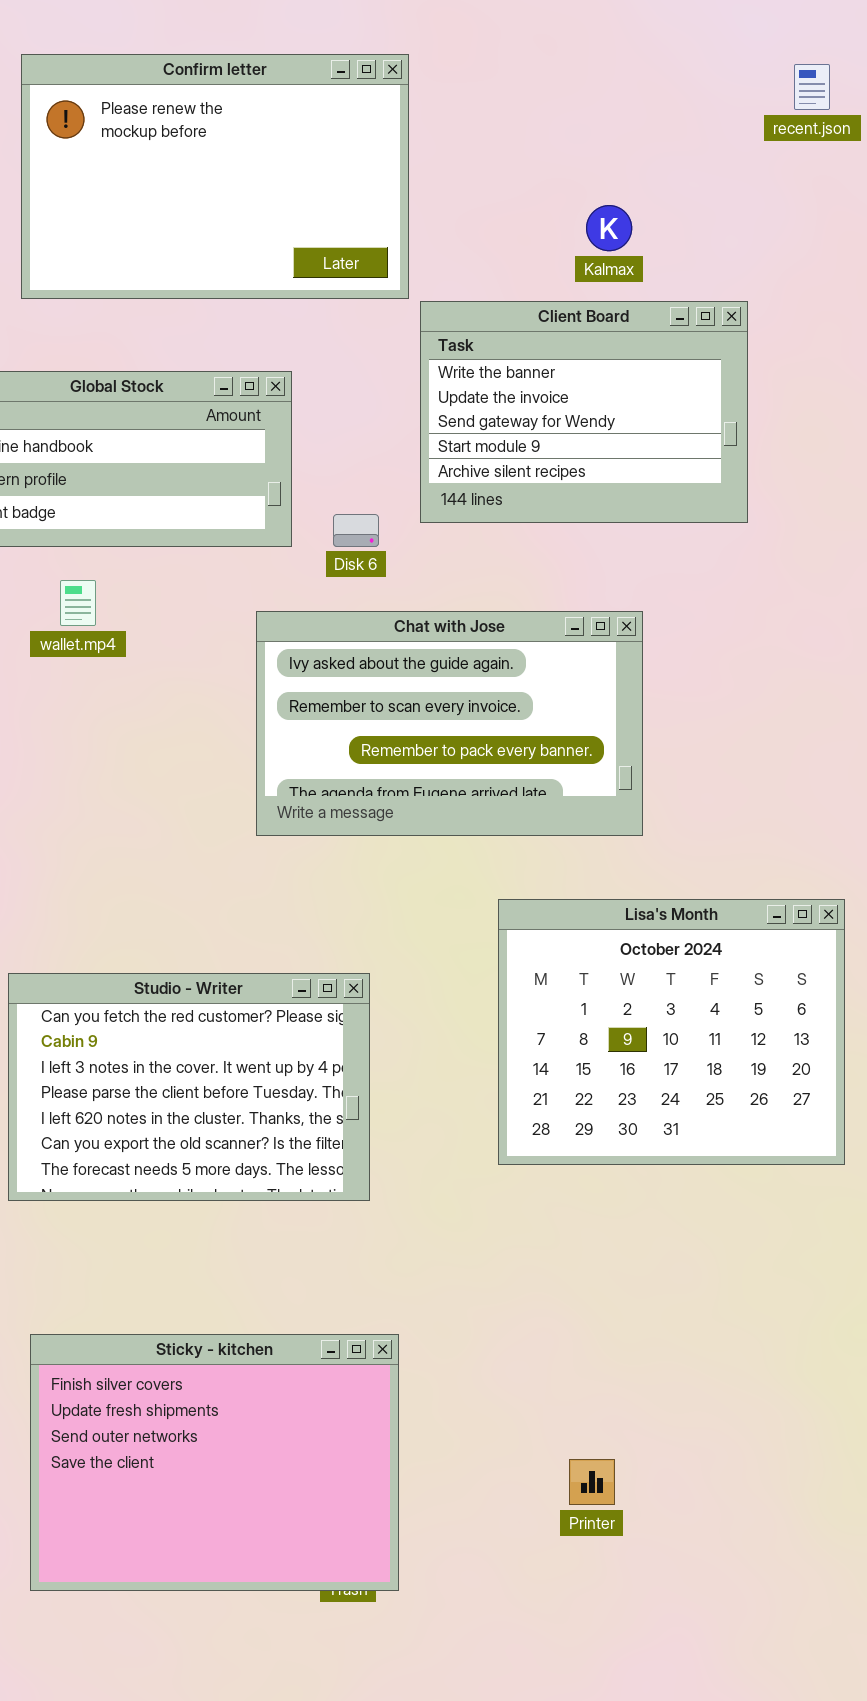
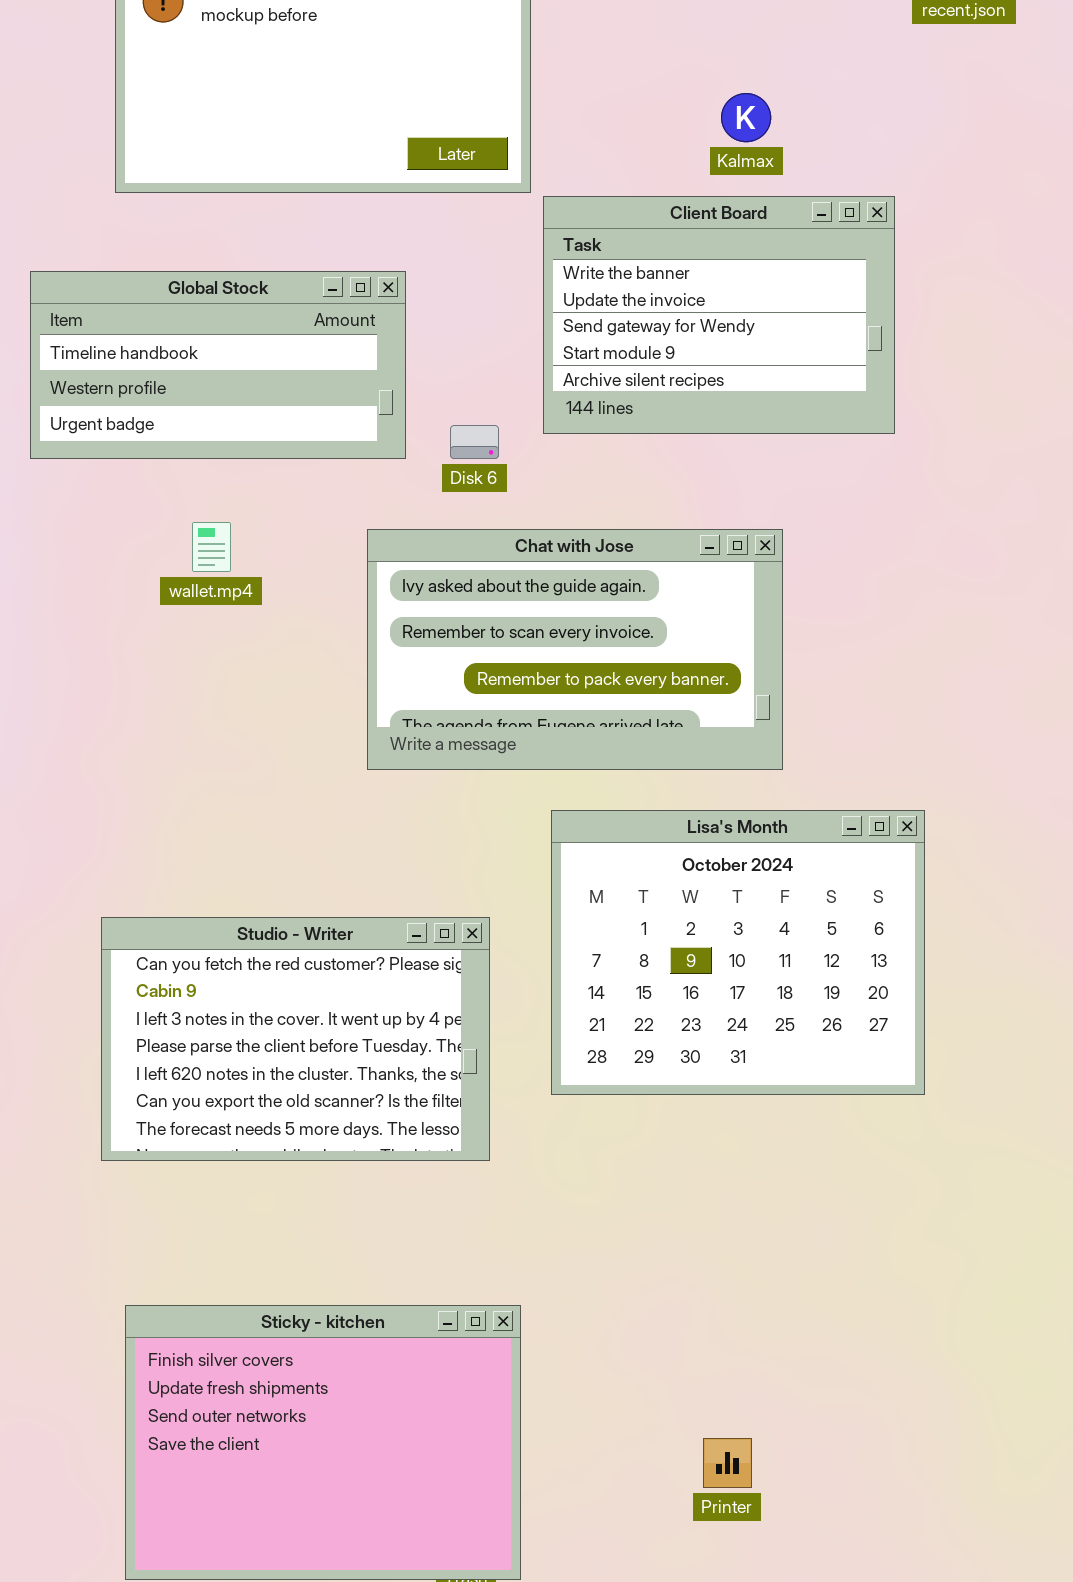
wallet.mp4: [60,580,96,626] -> [192,522,231,572], moved
Lisa's Month: [498,899,845,1165] -> [551,810,925,1095], moved

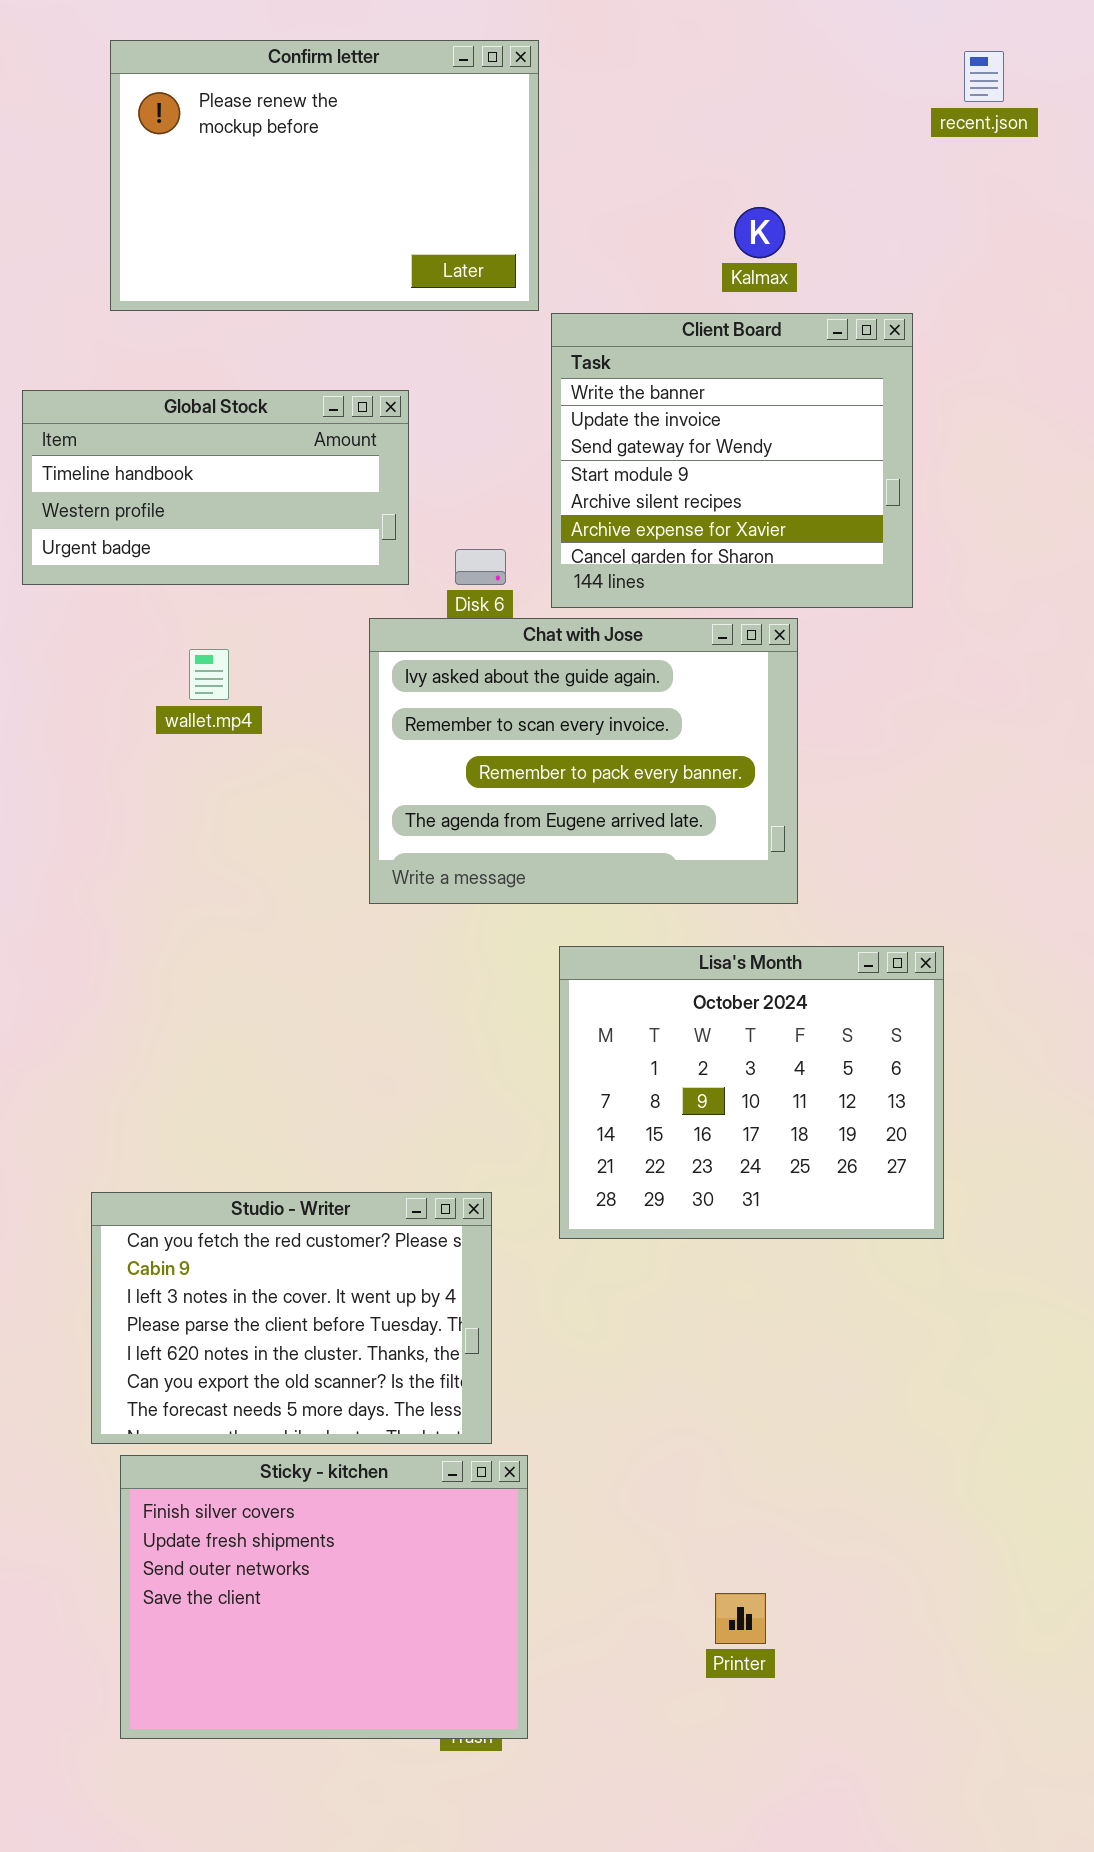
Client Board: [543,196,895,434] -> [551,313,913,608], resized
Chat with Jose: [367,529,783,770] -> [369,618,798,904], resized
Studio - Writer: [101,917,490,1161] -> [91,1192,492,1444], moved

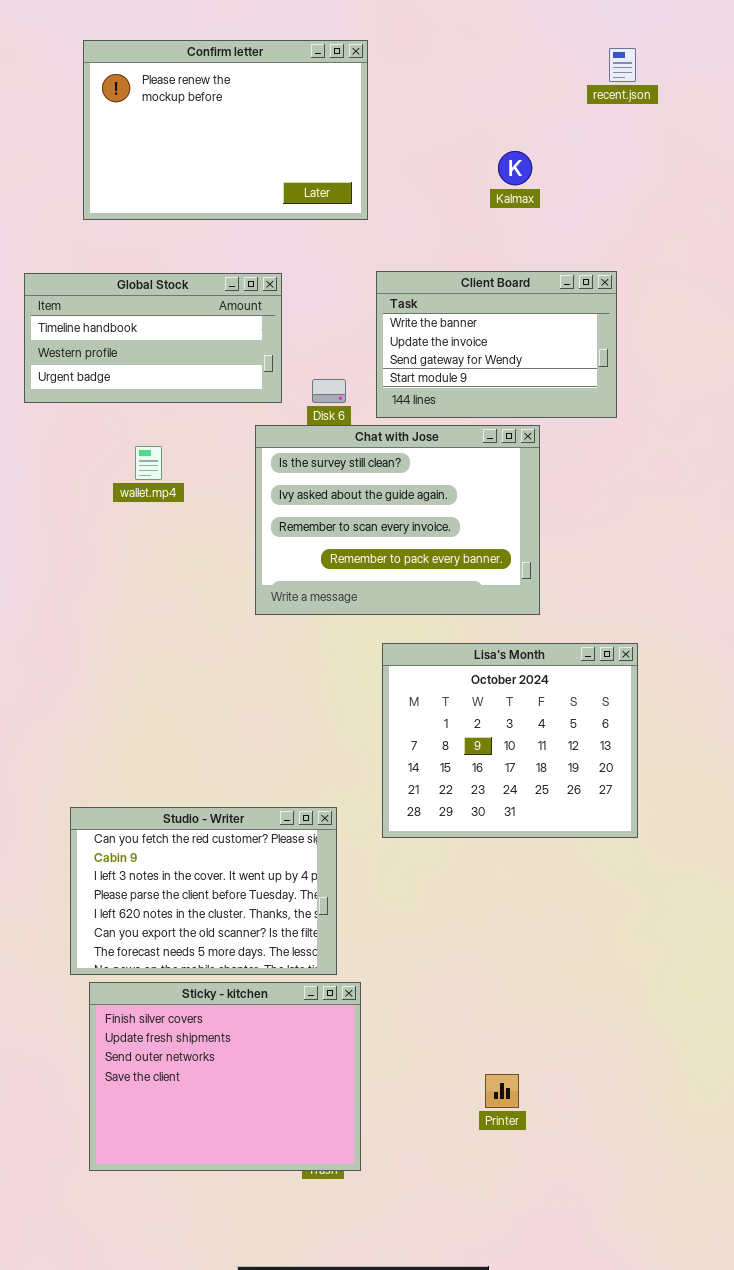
recent.json: [964,51,1004,102] -> [609,48,636,82], moved
Client Board: [551,313,913,608] -> [376,271,617,418], resized
Chat with Jose: [369,618,798,904] -> [255,425,540,615], scrolled up 1 row

